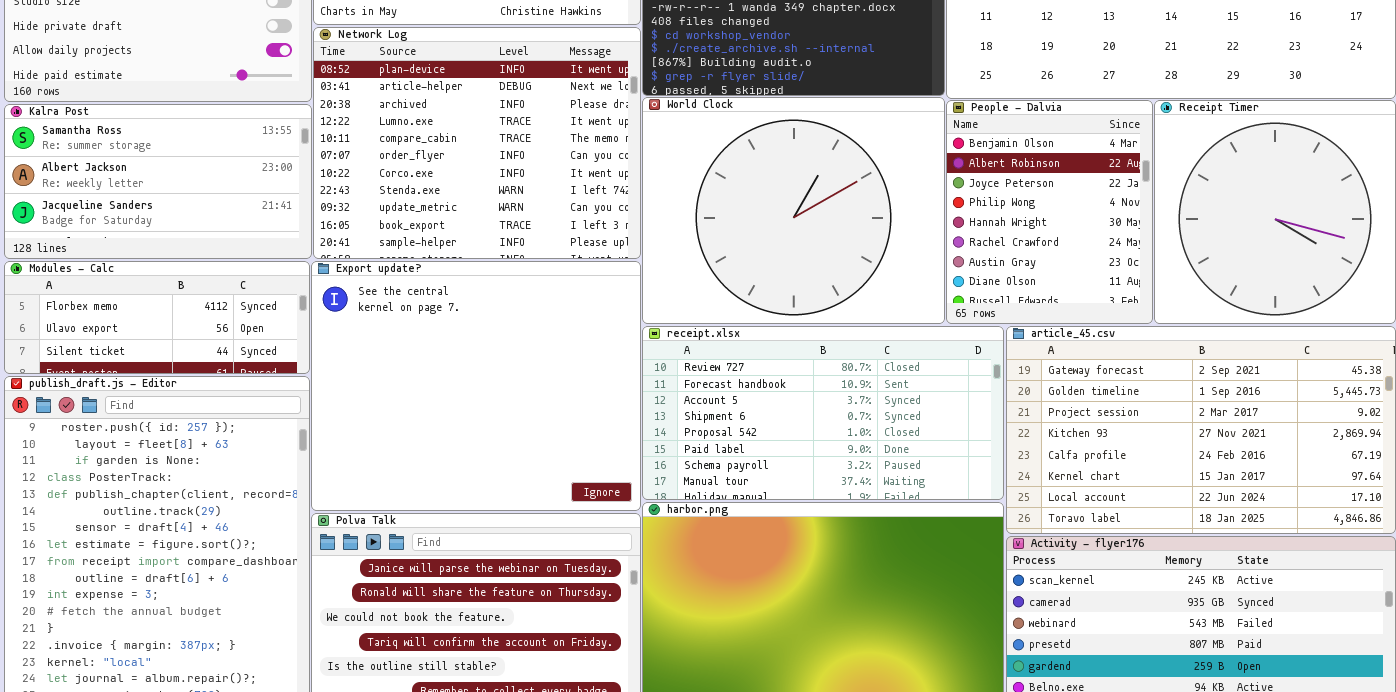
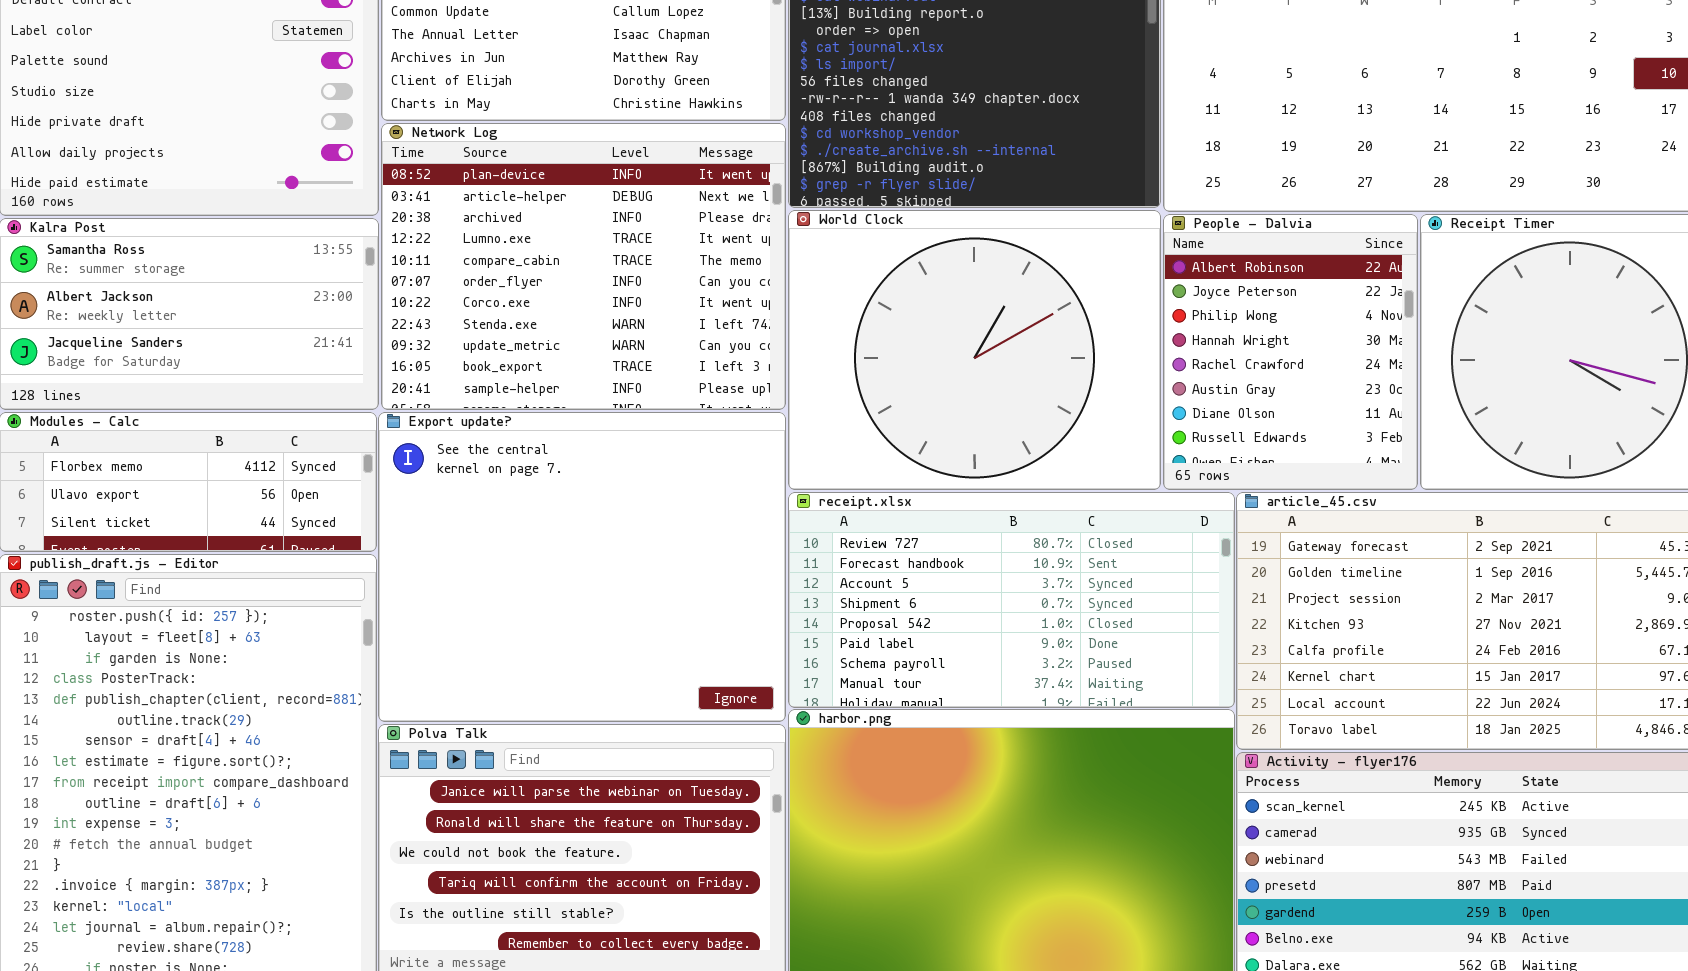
People - Dalvia: [946,100,1153,324] -> [1163,214,1418,490], scrolled down 1 row

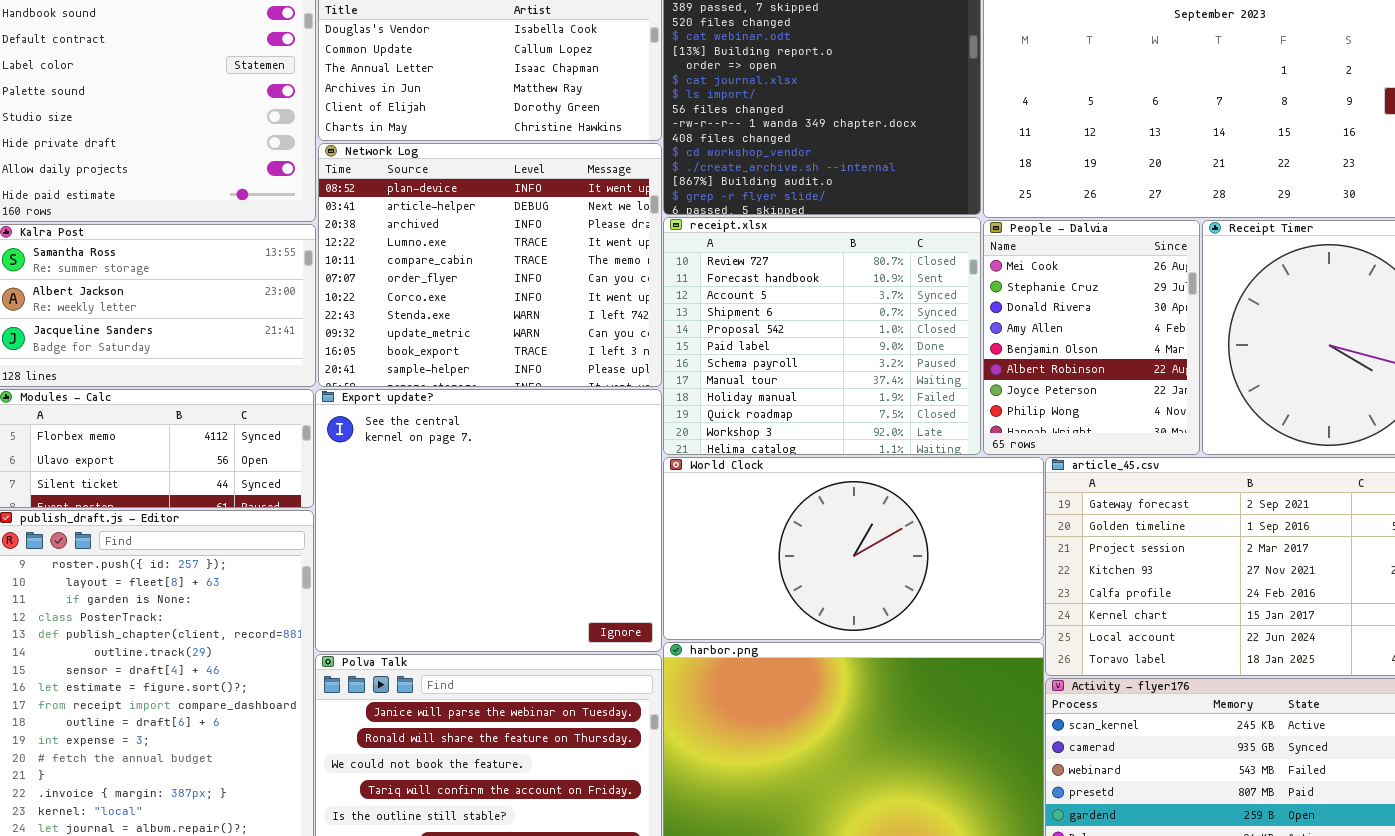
World Clock: [788,210,1161,490] -> [663,457,1044,640], moved, resized
People - Dalvia: [1163,214,1418,490] -> [983,220,1200,455], scrolled up 5 rows
receipt.xlsx: [788,492,1235,708] -> [663,217,981,455], moved, resized

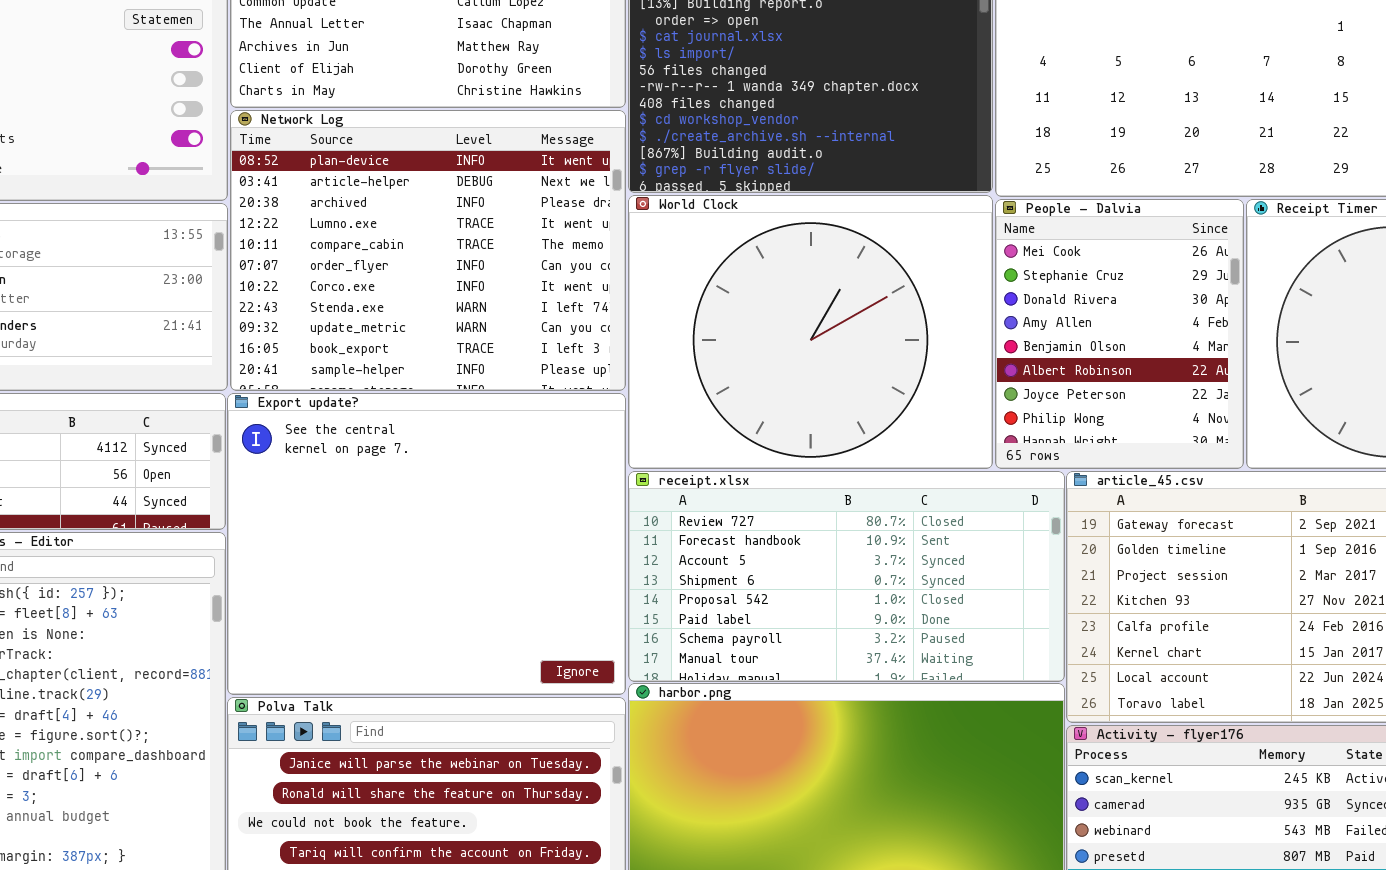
receipt.xlsx: [663,217,981,455] -> [628,471,1065,682], moved, resized
World Clock: [663,457,1044,640] -> [628,195,993,469], moved, resized

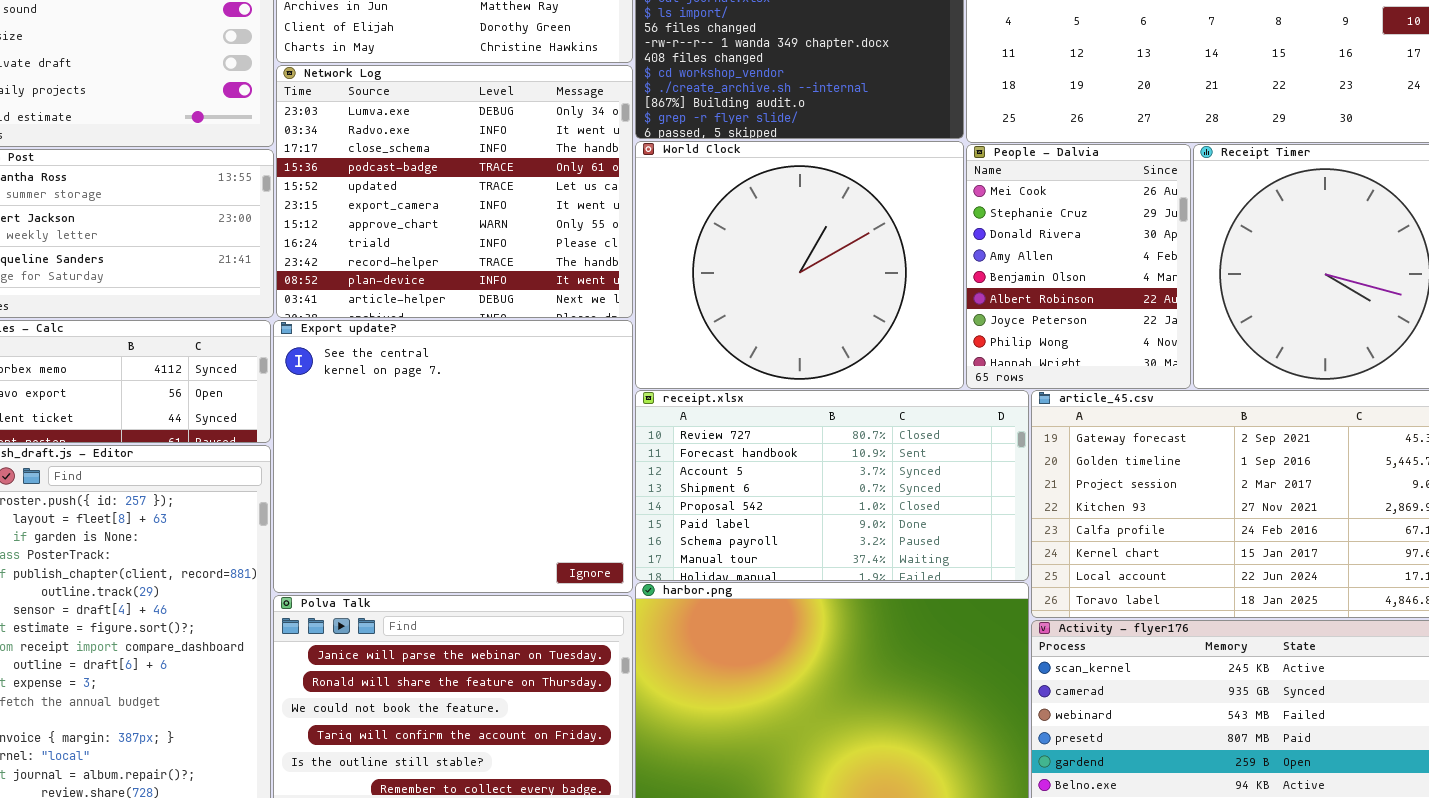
Network Log: [230,110,626,391] -> [276,65,633,318], scrolled up 9 rows

